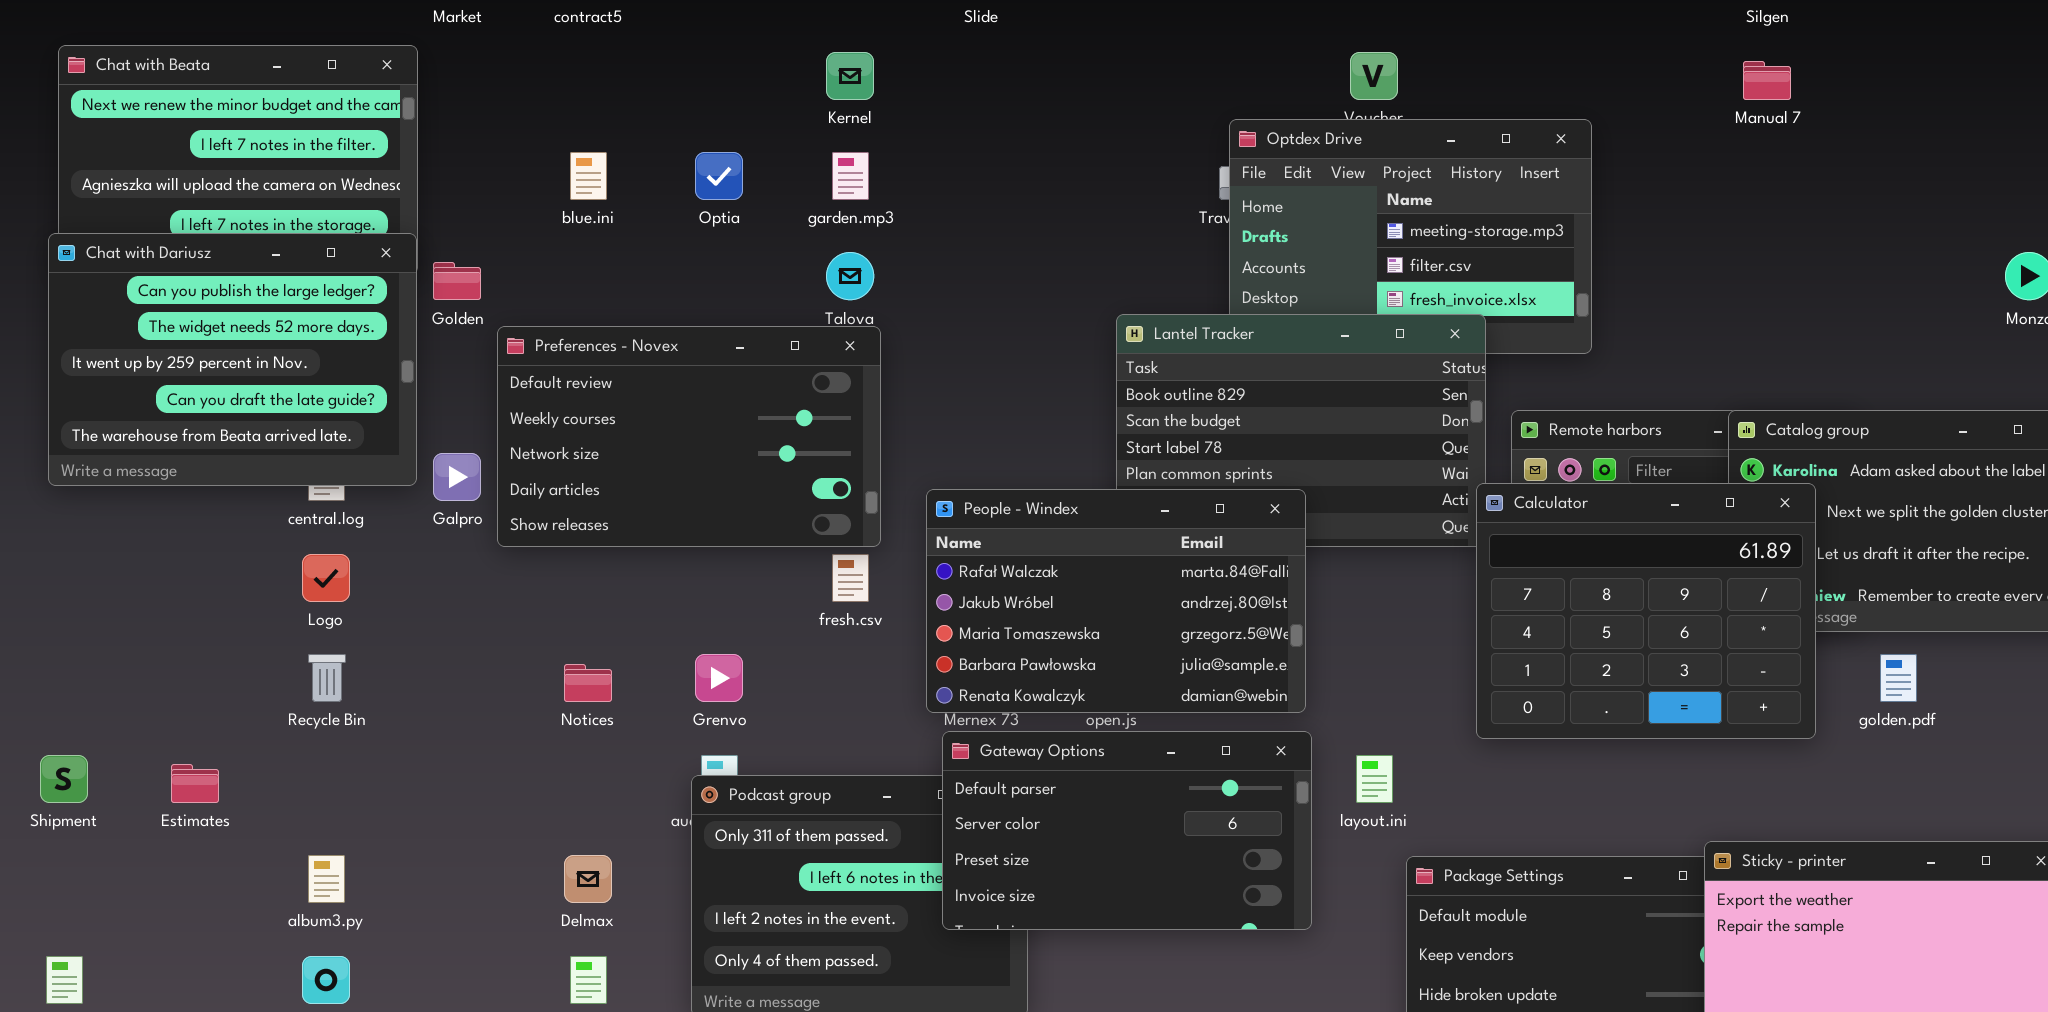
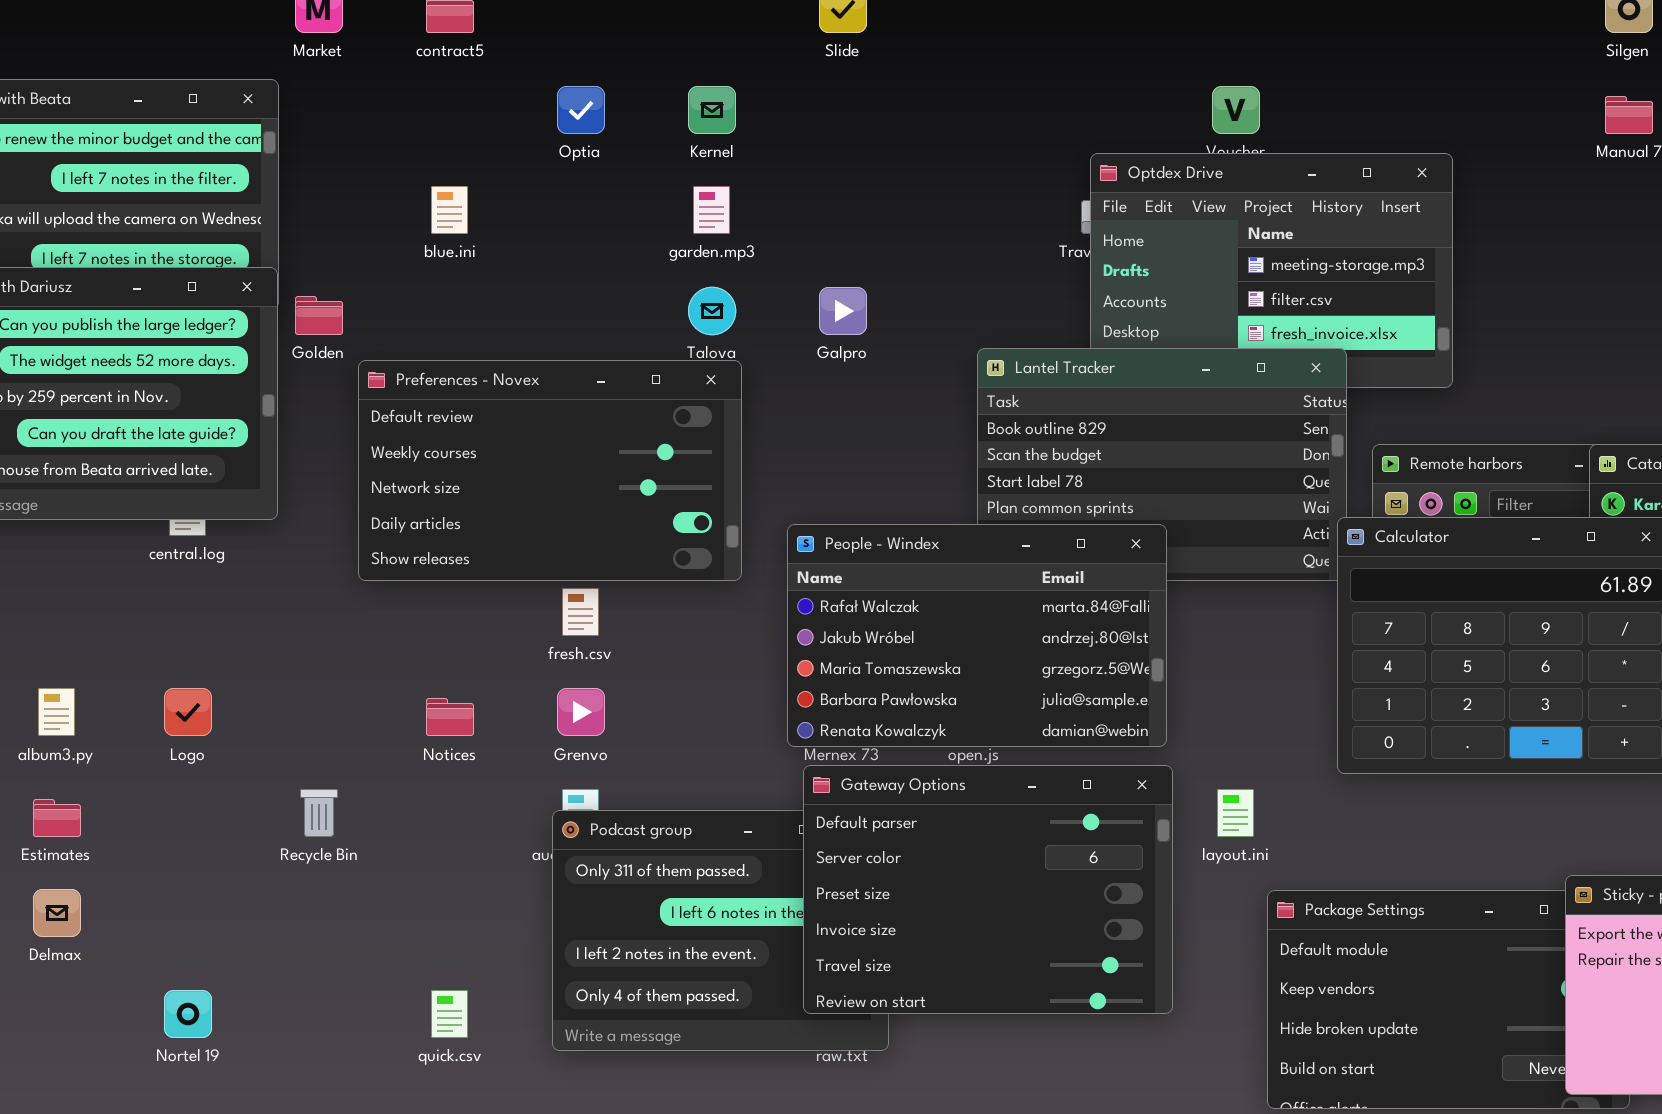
Optia: [695,152,743,200] -> [557,86,605,134], moved
Galpro: [433,453,481,501] -> [819,287,867,335], moved
Logo: [302,554,350,602] -> [164,688,212,736], moved
fresh.csv: [832,554,869,602] -> [562,588,599,636], moved
Recycle Bin: [308,654,346,702] -> [300,789,338,837], moved
Gateway Options: [942,731,1312,930] -> [803,765,1173,1014], resized
album3.py: [308,855,345,903] -> [38,688,75,736], moved
Delmax: [564,855,612,903] -> [33,889,81,937], moved

